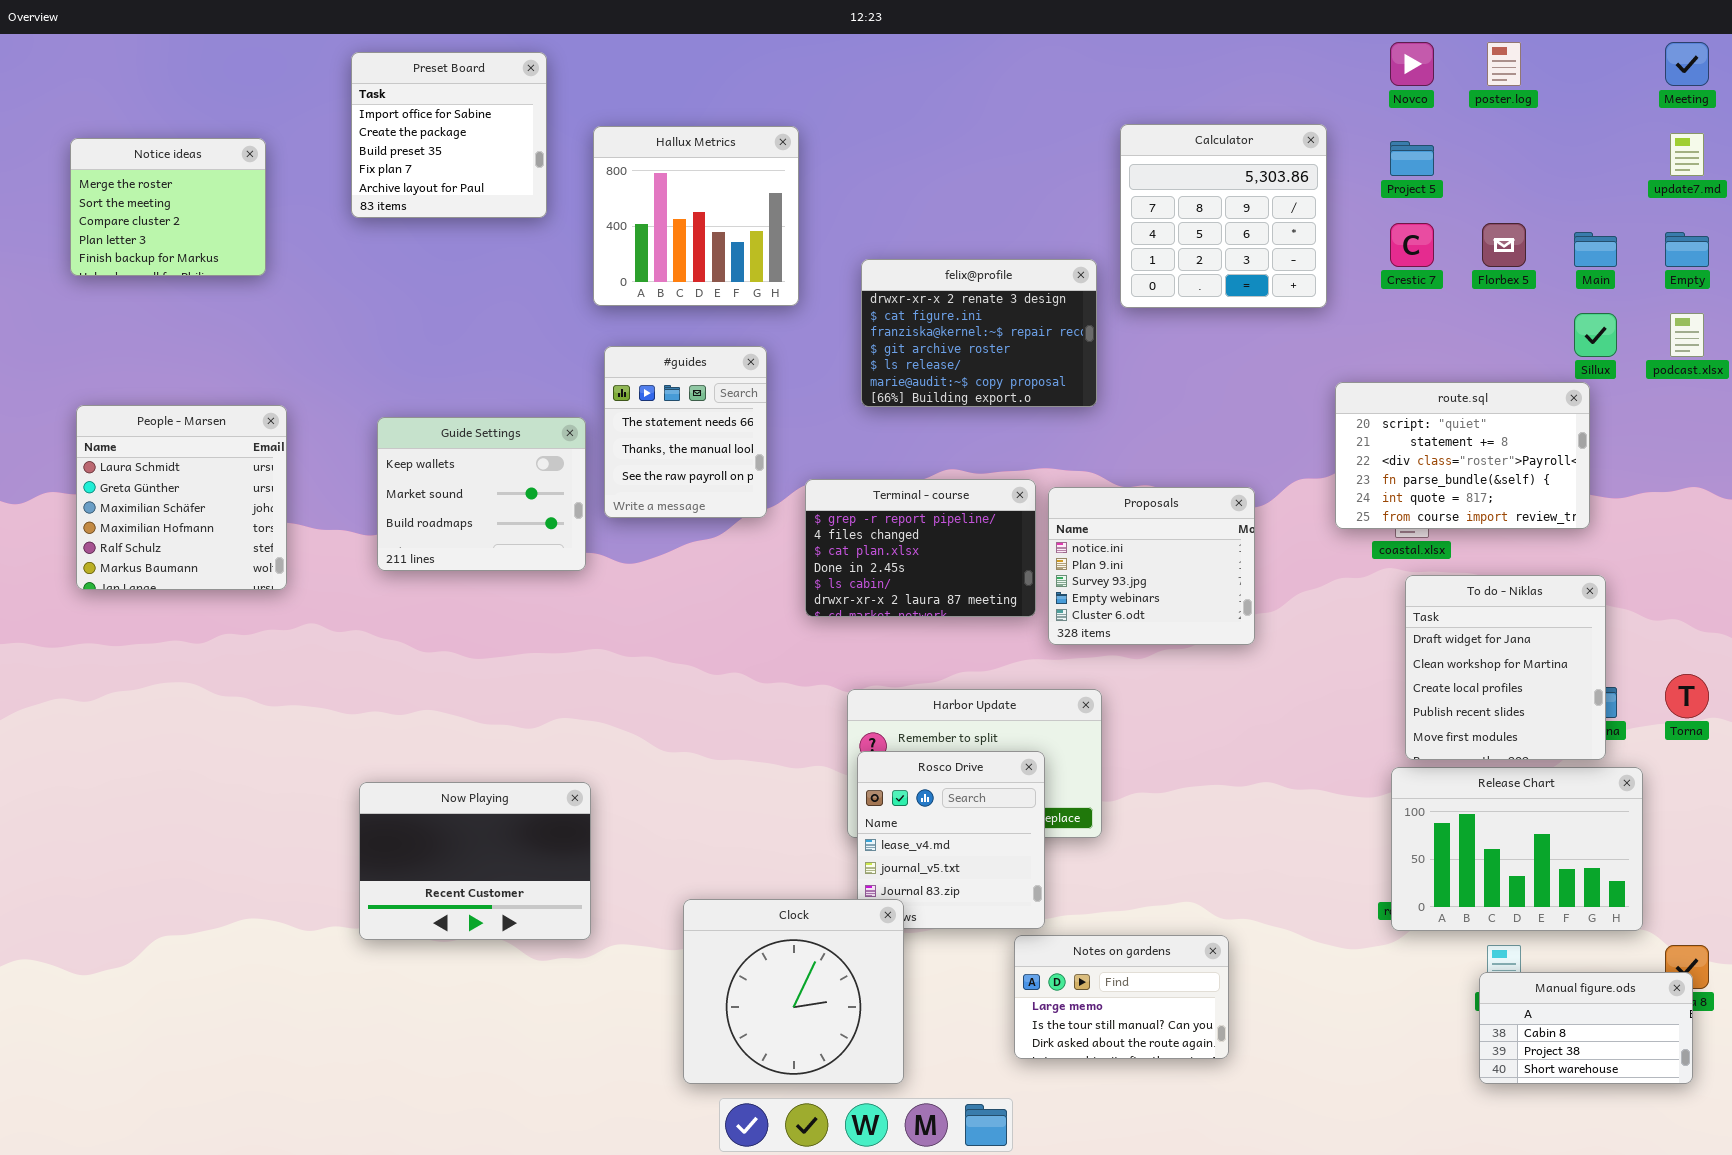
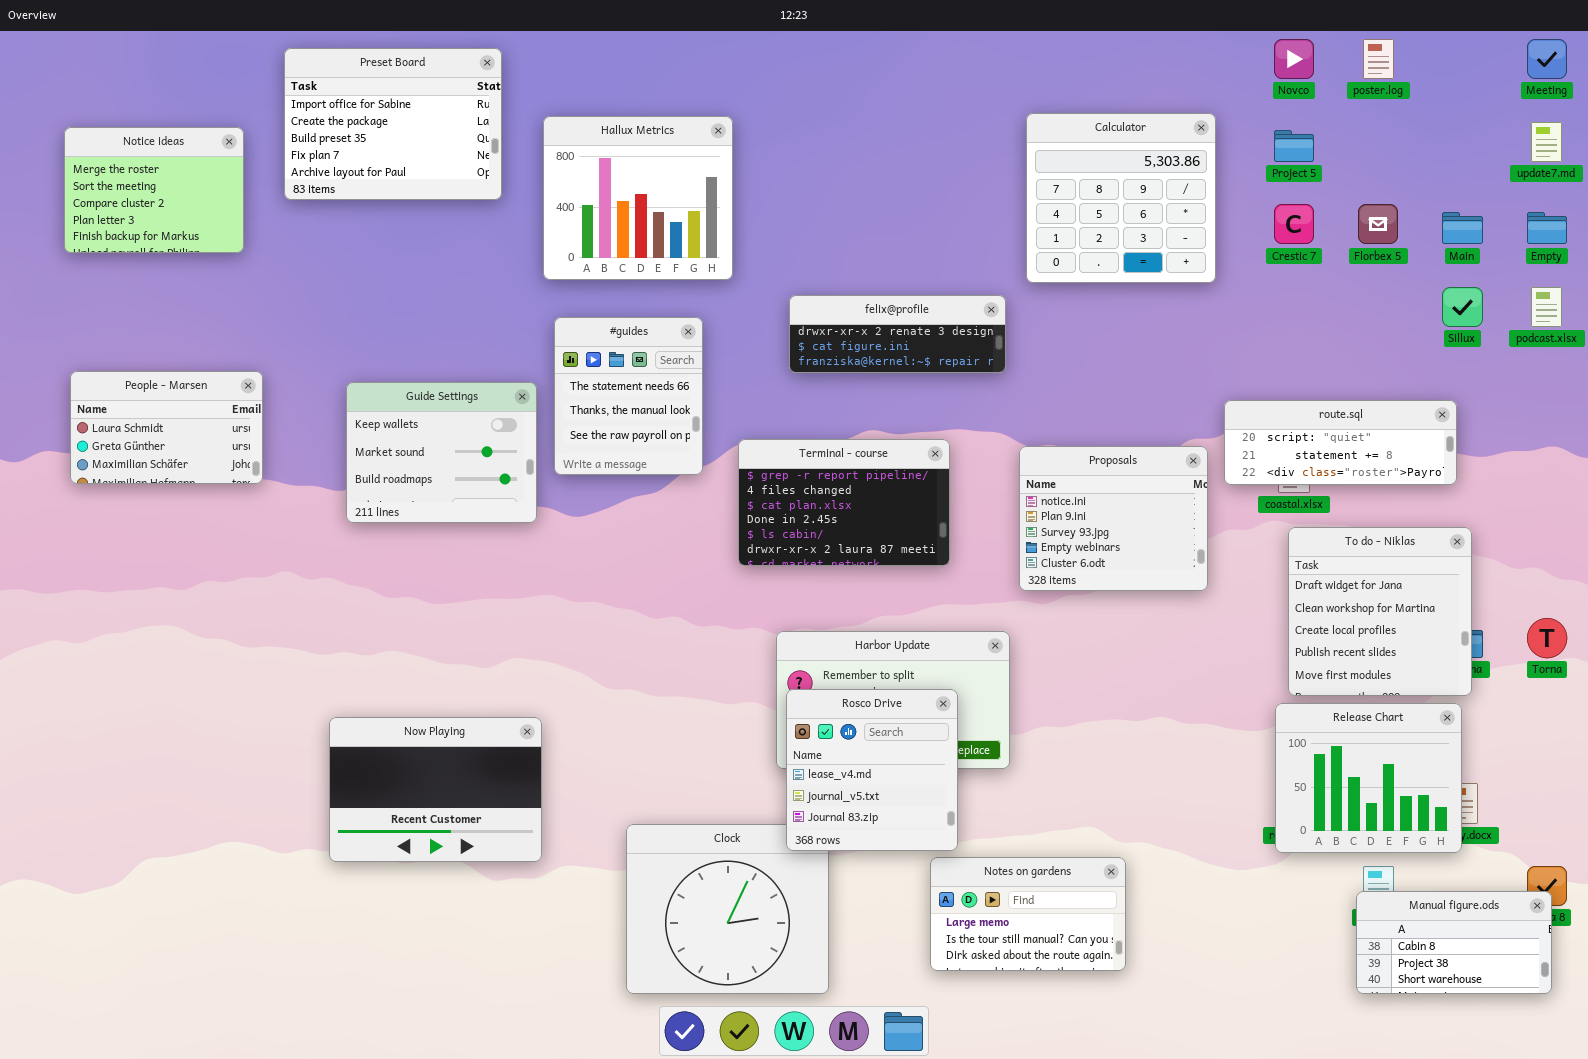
Preset Board: [351,52,547,218] -> [284,48,502,200], resized
felix@profile: [861,259,1097,407] -> [789,295,1006,373], resized
route.sql: [1335,382,1590,529] -> [1224,400,1457,485], resized
People - Marsen: [76,405,287,590] -> [70,371,263,484], resized
Proposals: [1048,487,1255,645] -> [1019,446,1208,591], moved
Rosco Drive: [857,751,1045,929] -> [786,689,958,851], raised
Release Chart: [1391,767,1643,931] -> [1275,703,1462,853], resized

